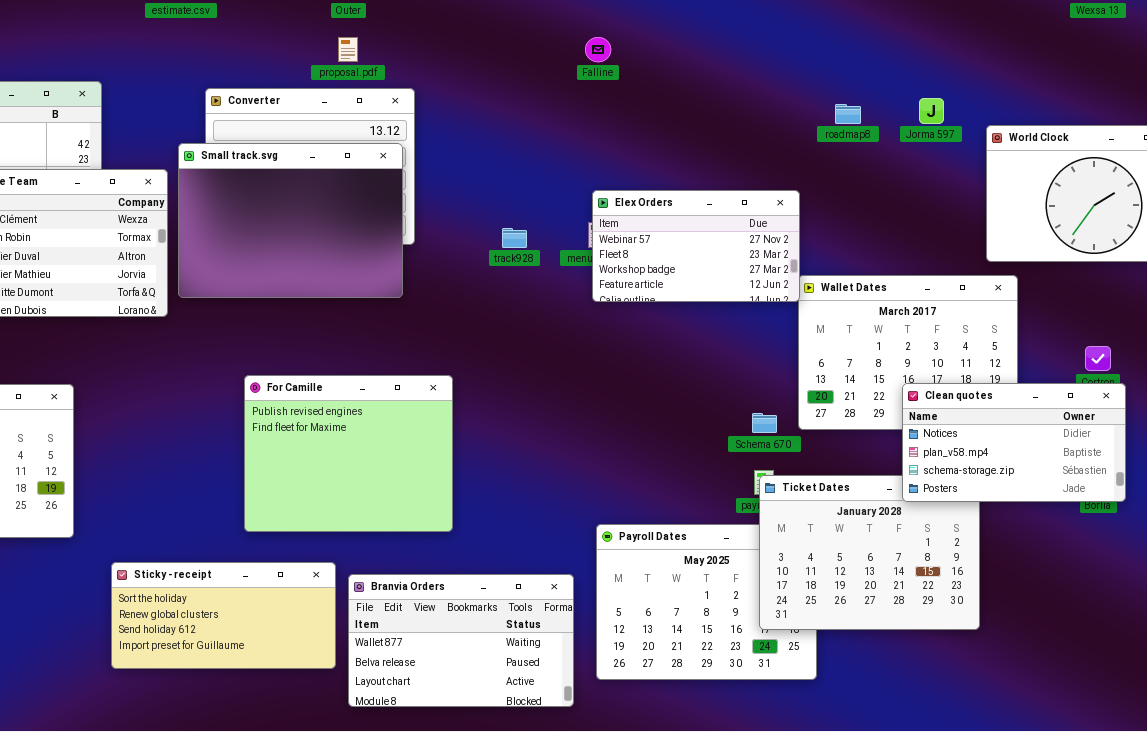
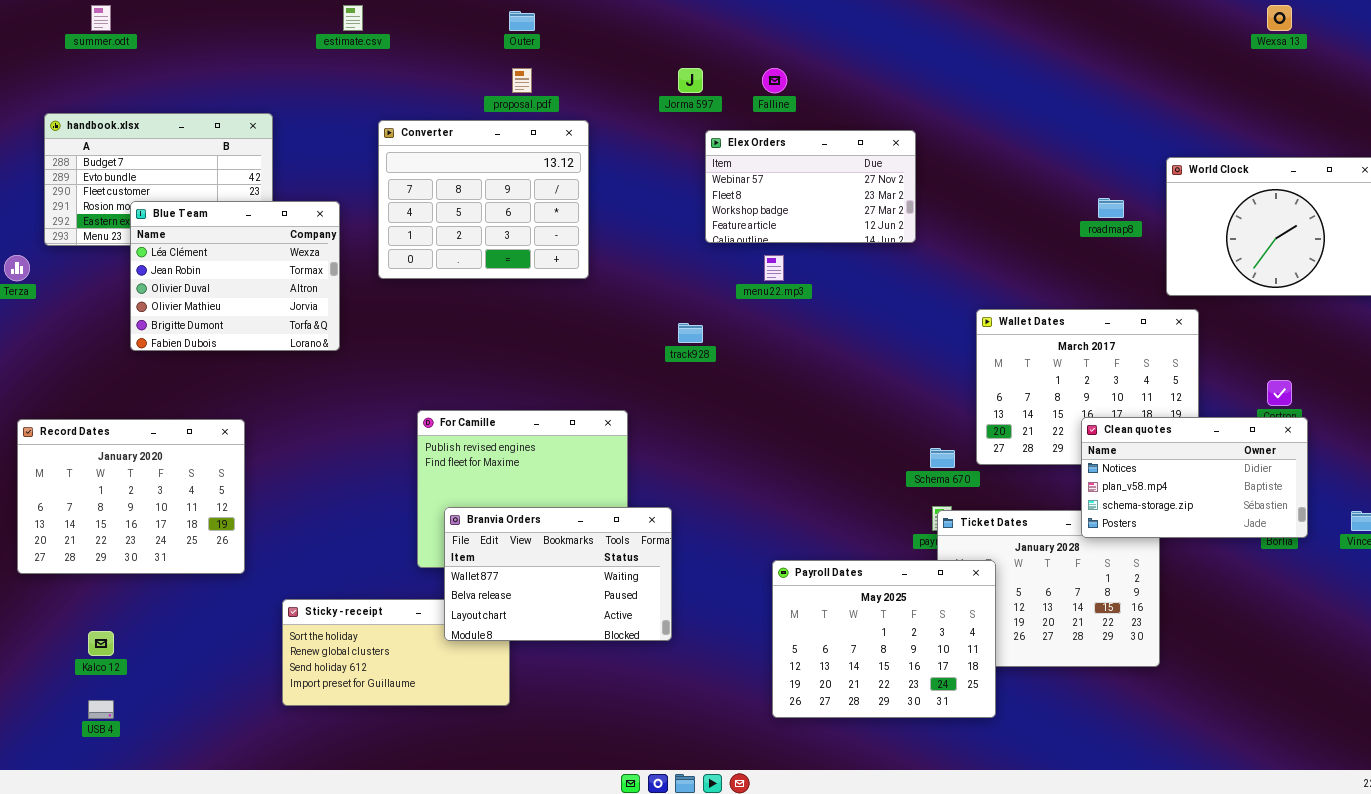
Jorma 597: [919,98,944,124] -> [678,68,703,93], moved
roadmap8: [835,104,861,124] -> [1098,198,1124,218], moved
Small track.svg: [178,143,403,298] -> none, closed
Elex Orders: [592,190,800,302] -> [705,130,916,243], moved
track928: [502,228,527,248] -> [678,323,703,343], moved
Payroll Dates: [596,524,817,680] -> [772,560,996,718], raised
Branvia Orders: [348,574,574,707] -> [444,507,672,641], moved

